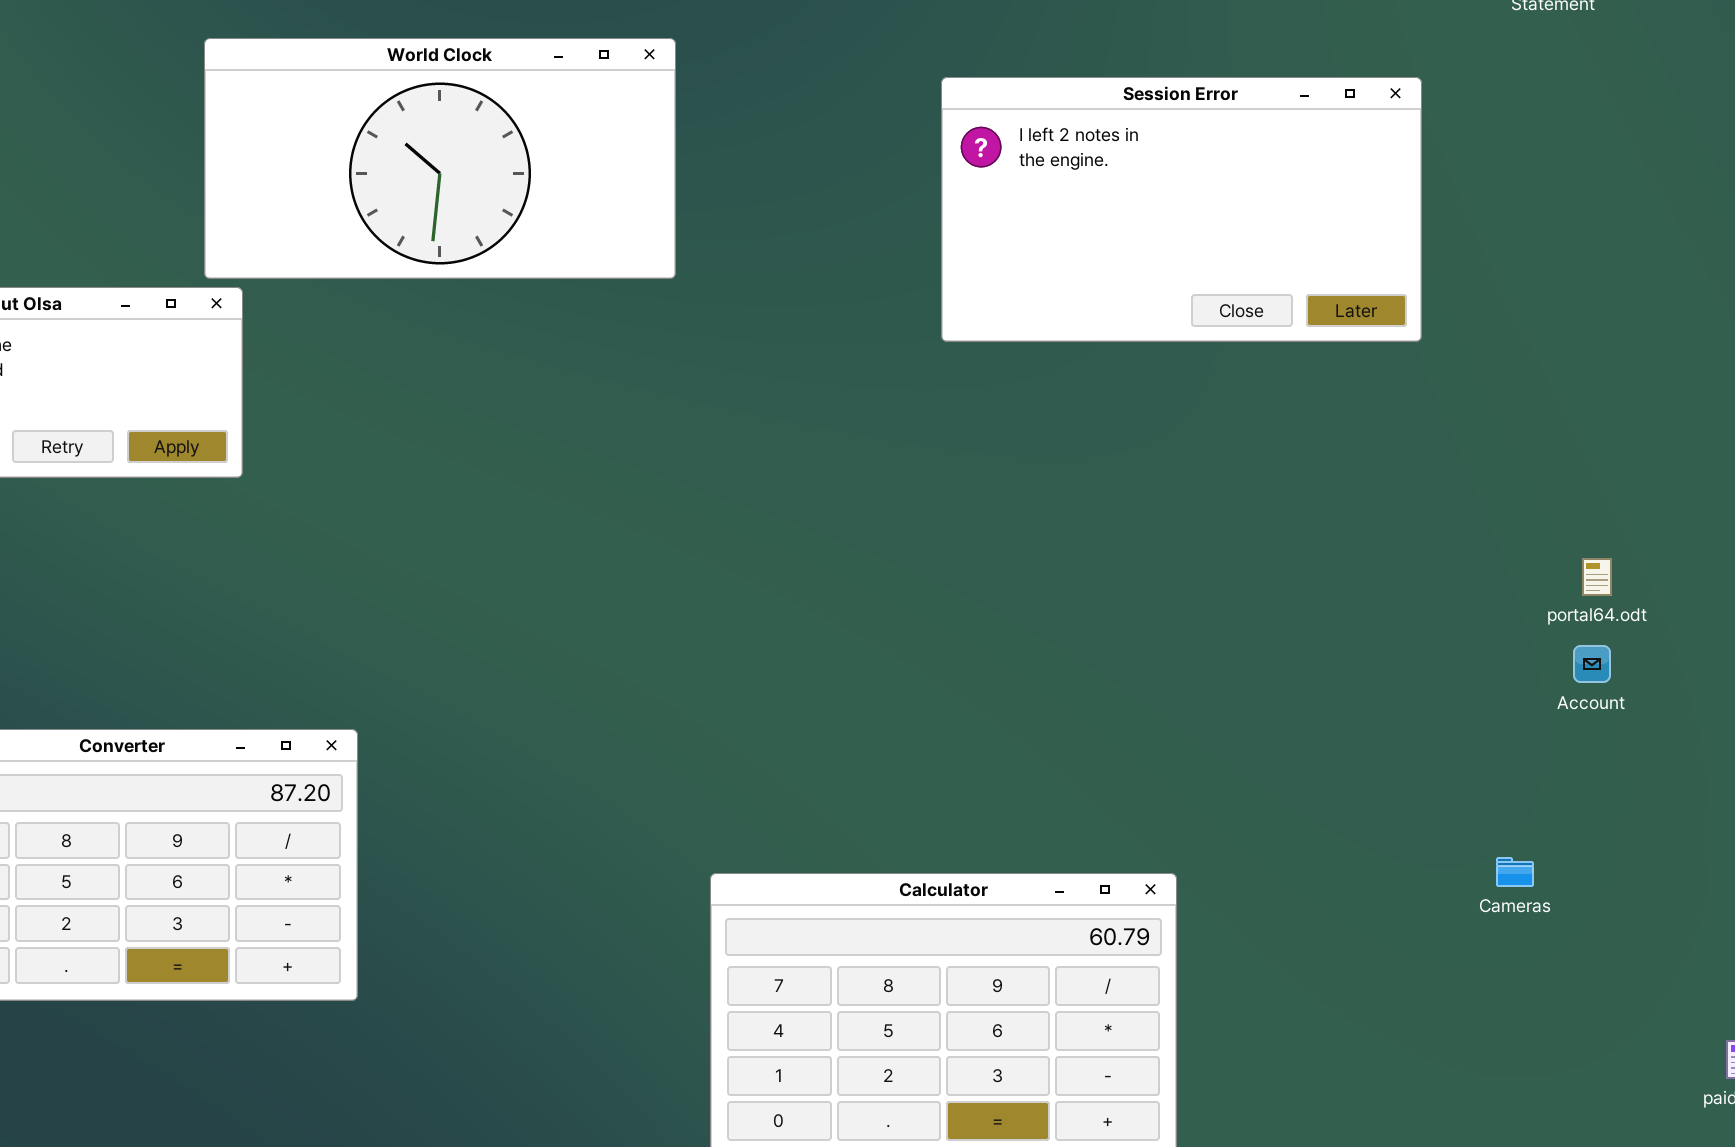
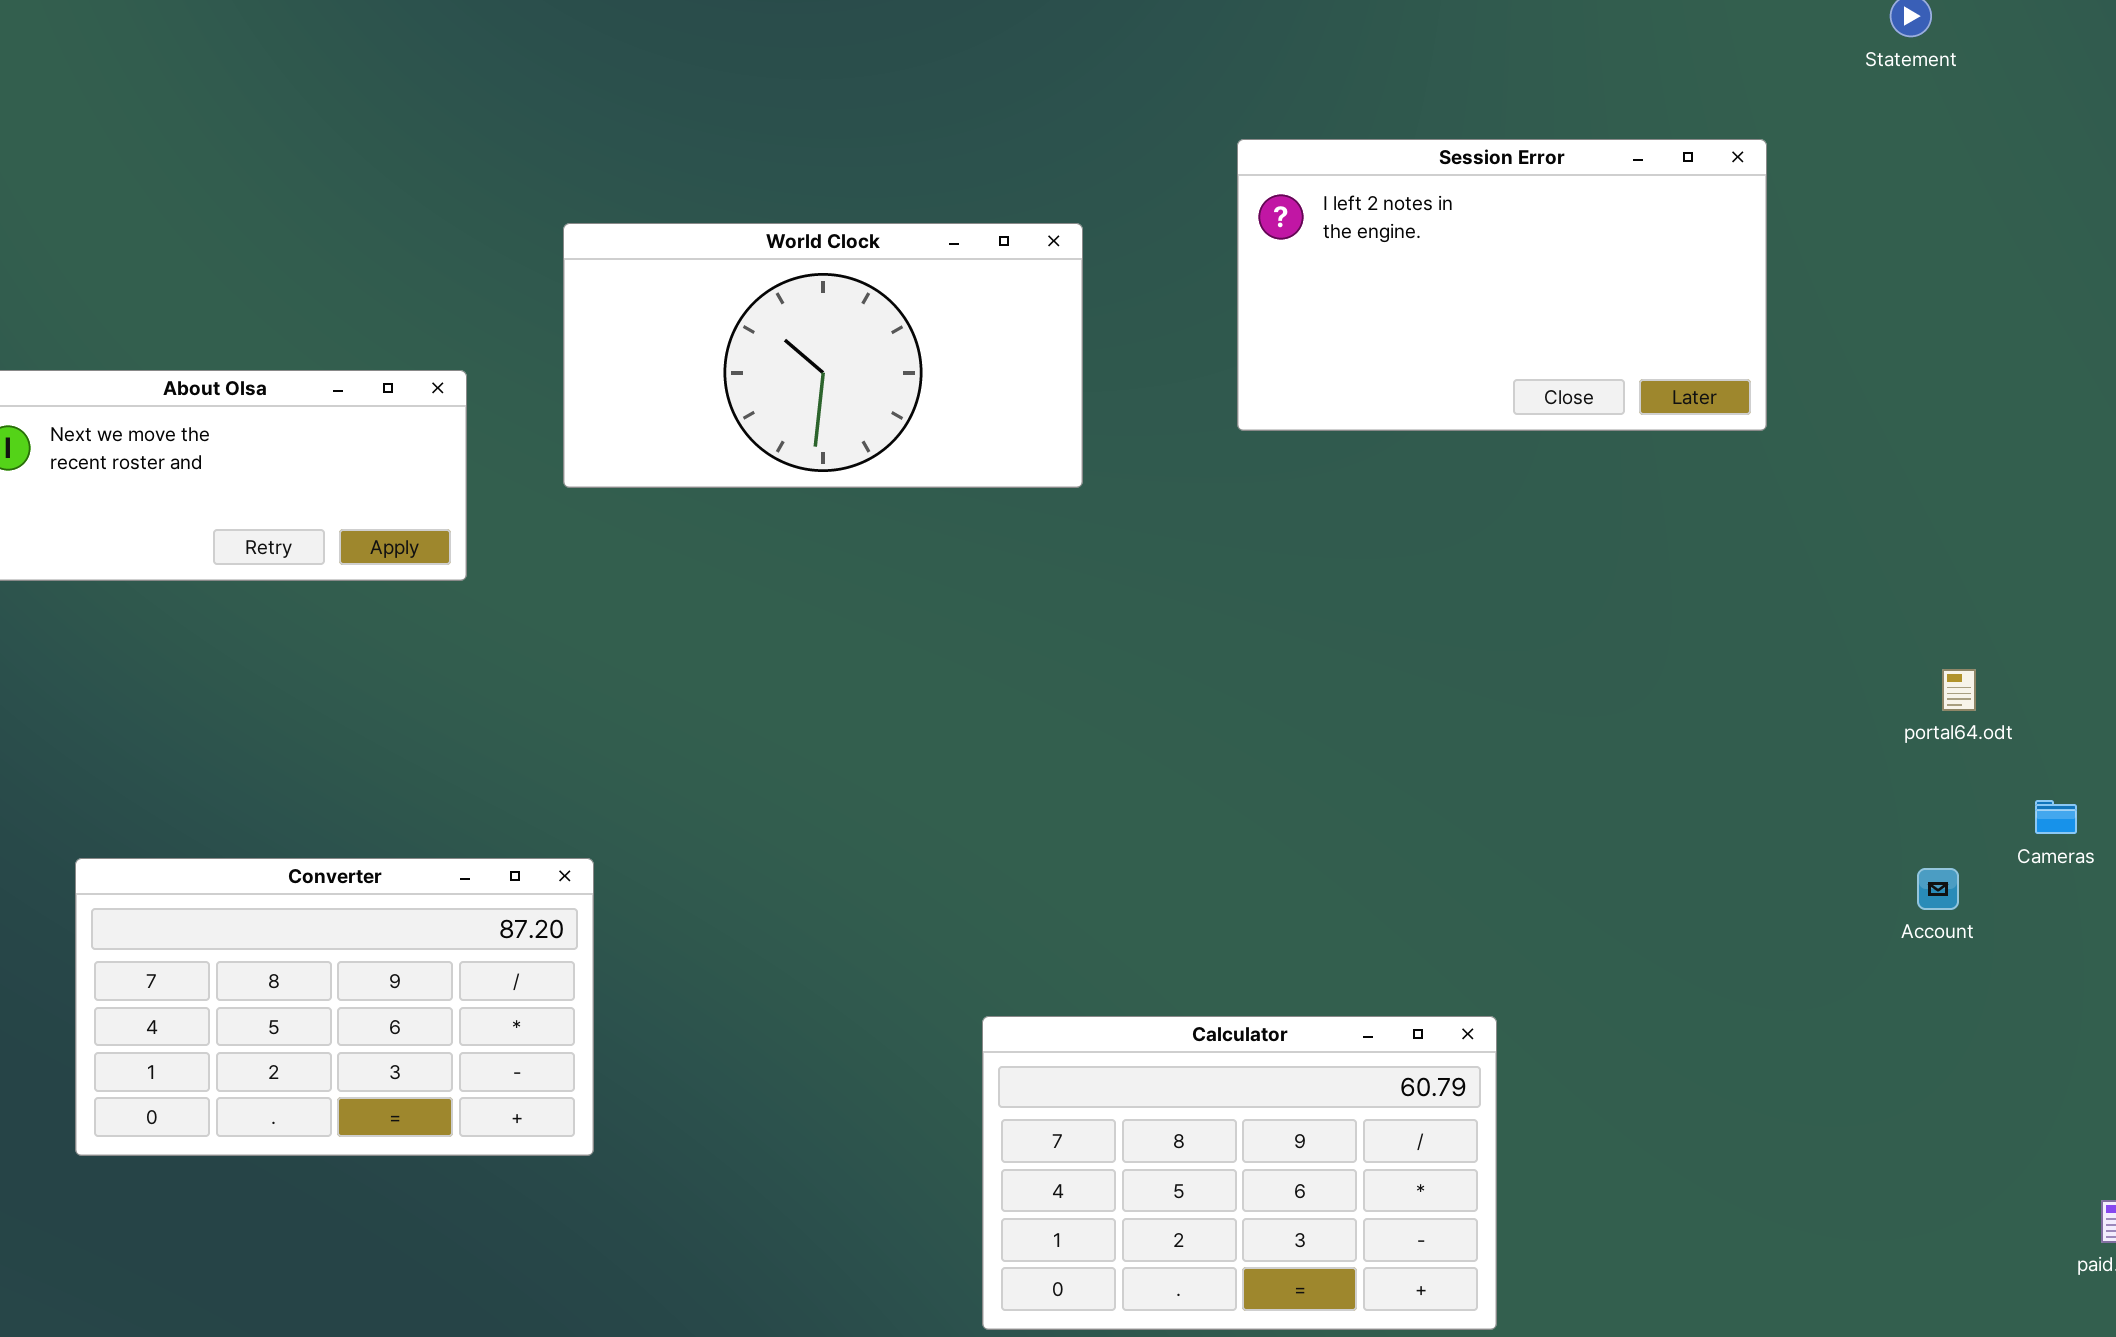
World Clock: [204,38,676,279] -> [563,223,1083,488], moved
Account: [1573,645,1611,683] -> [1917,868,1959,910], moved
Cameras: [1496,857,1534,887] -> [2035,800,2077,834], moved

